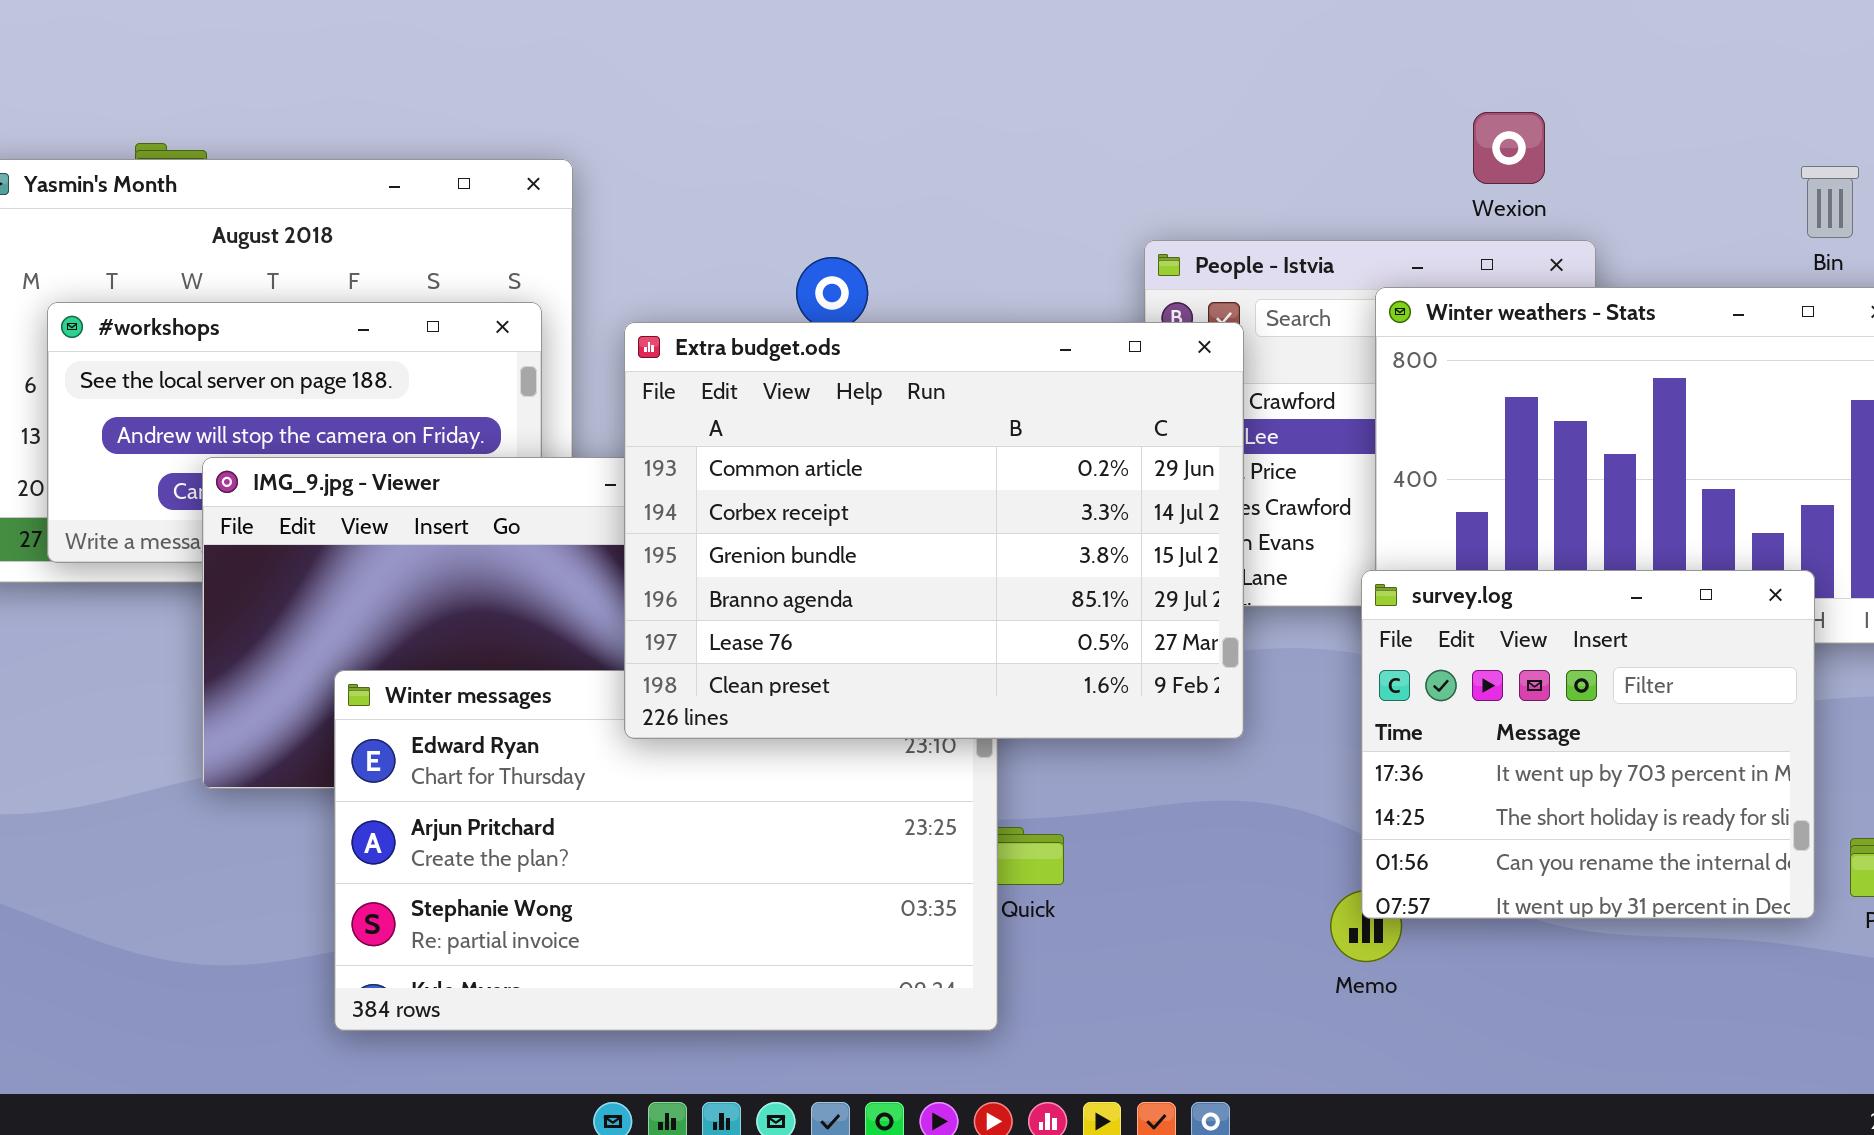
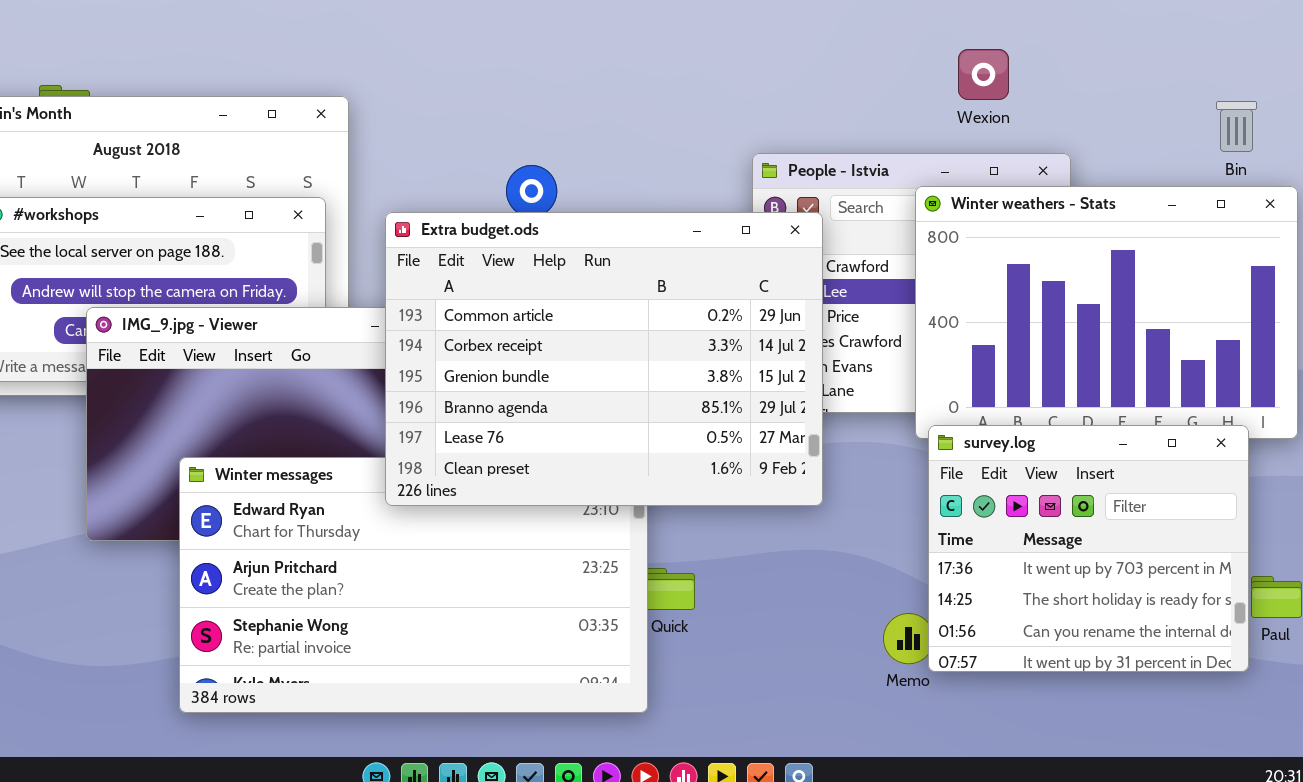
Wexion: [1473,112,1545,184] -> [958,49,1009,100], moved
survey.log: [1361,570,1815,919] -> [928,425,1249,672], moved

